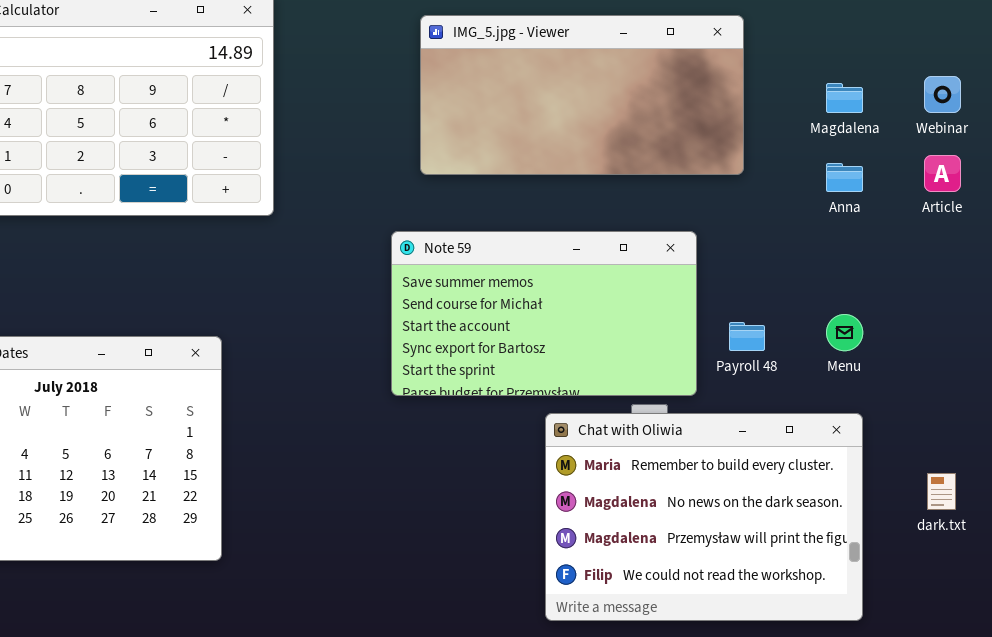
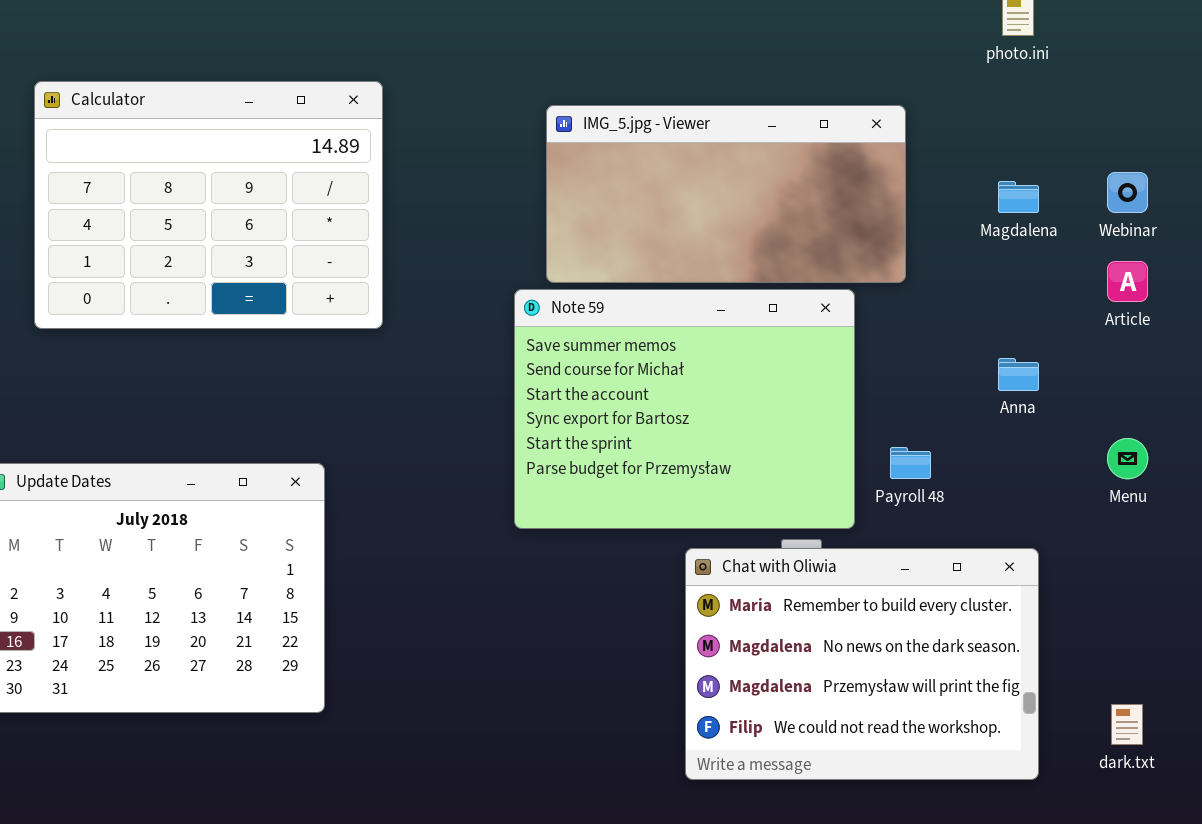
Anna: [826,163,863,192] -> [998,358,1039,391], moved
Note 59: [391,231,697,396] -> [514,289,855,529], resized
Menu: [826,314,863,351] -> [1107,438,1148,479], moved
dark.txt: [927,473,956,510] -> [1111,704,1143,745], moved

